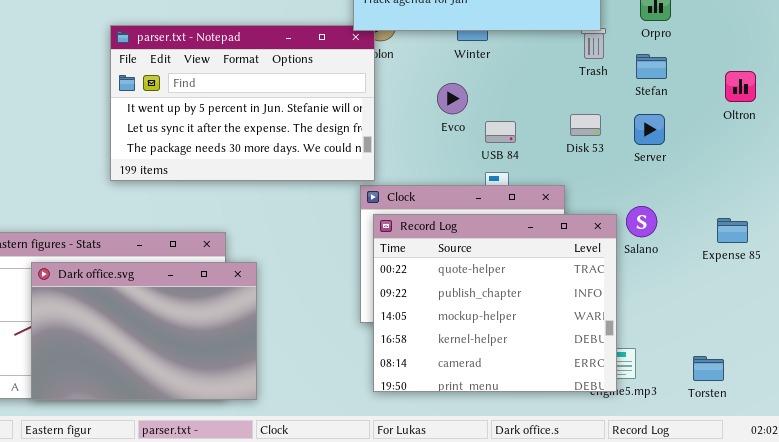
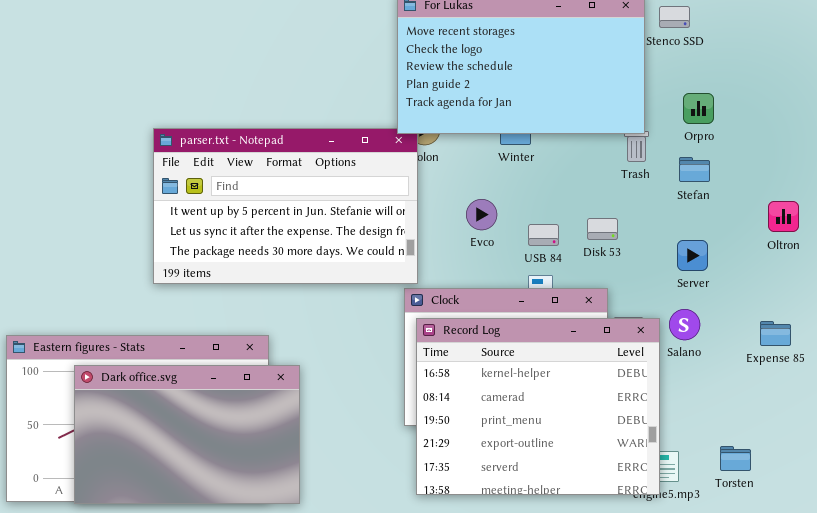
Oltron: [725,71,756,102] -> [768,201,799,232], moved
Evco: [437,83,468,114] -> [466,199,497,230], moved
Disk 53: [570,114,601,136] -> [587,218,618,240], moved
Server: [634,114,665,145] -> [677,240,708,271], moved
Record Log: [373,214,617,392] -> [416,318,660,495], scrolled down 3 rows
Torsten: [693,356,724,381] -> [720,446,751,471], moved

